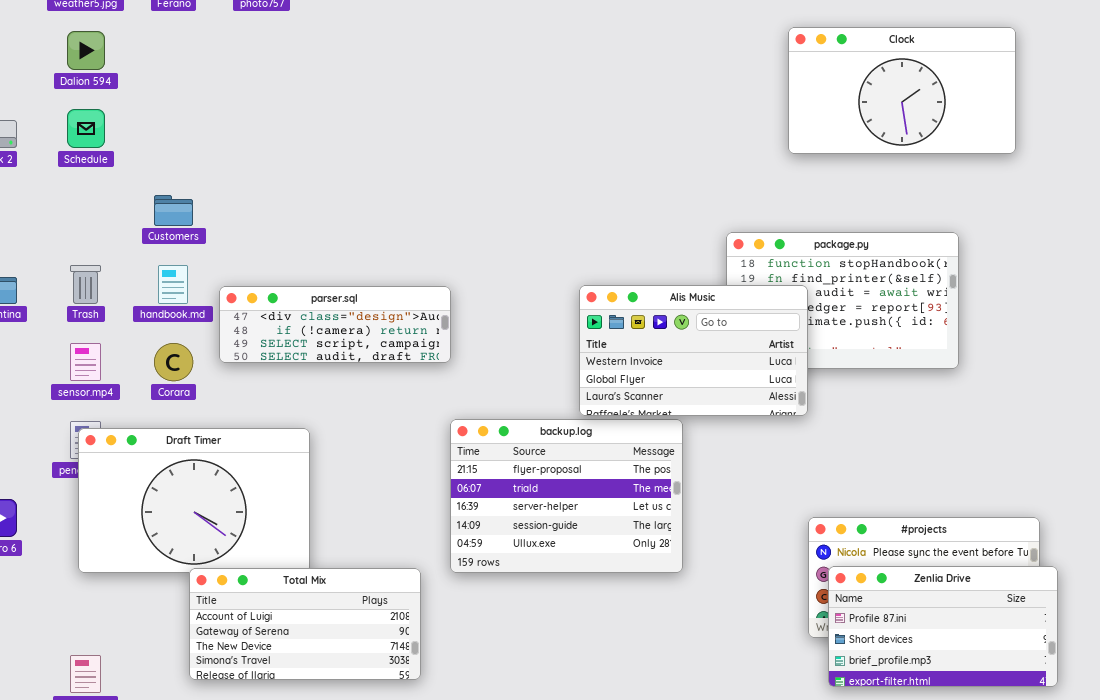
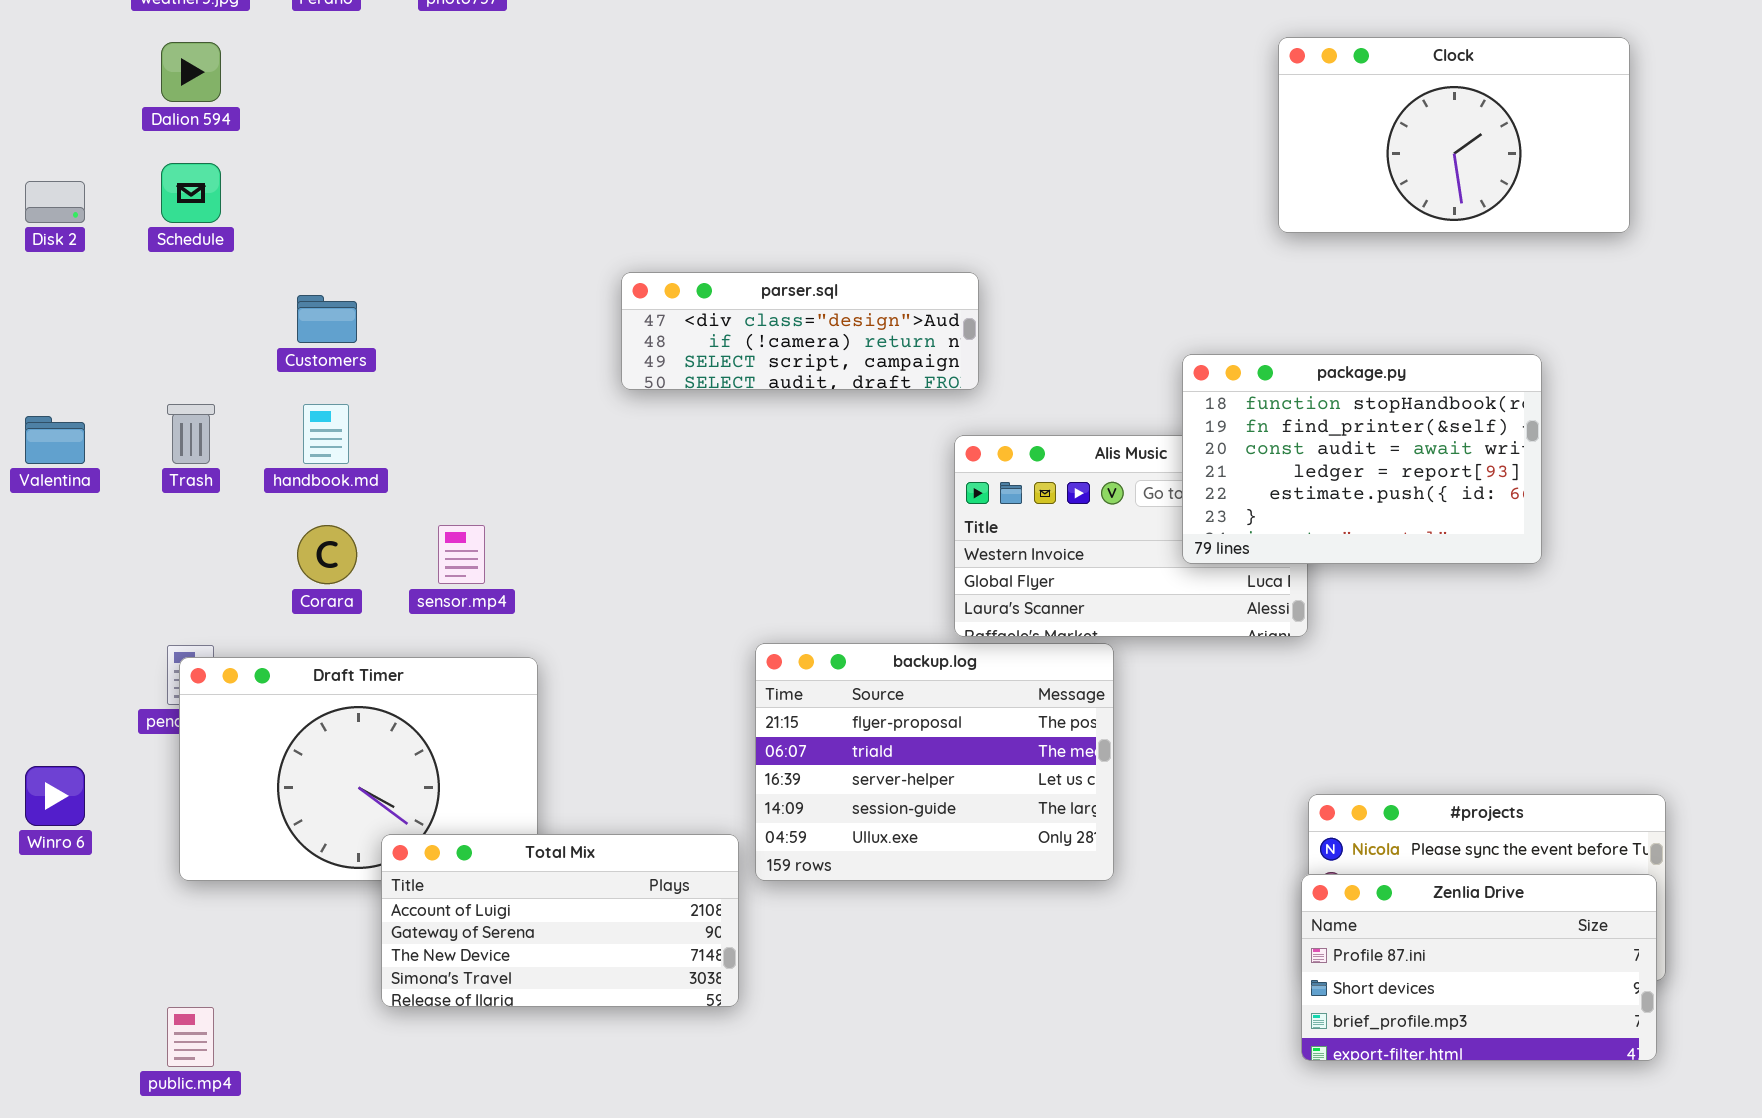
package.py: [726,232,959,369] -> [1182,354,1542,564], raised
parser.sql: [219,286,451,363] -> [621,272,979,390], moved
sensor.mp4: [70,343,101,381] -> [438,525,485,584], moved
Zenlia Drive: [828,566,1058,687] -> [1301,874,1657,1061], moved
Total Mix: [189,568,421,680] -> [381,834,739,1007], moved

